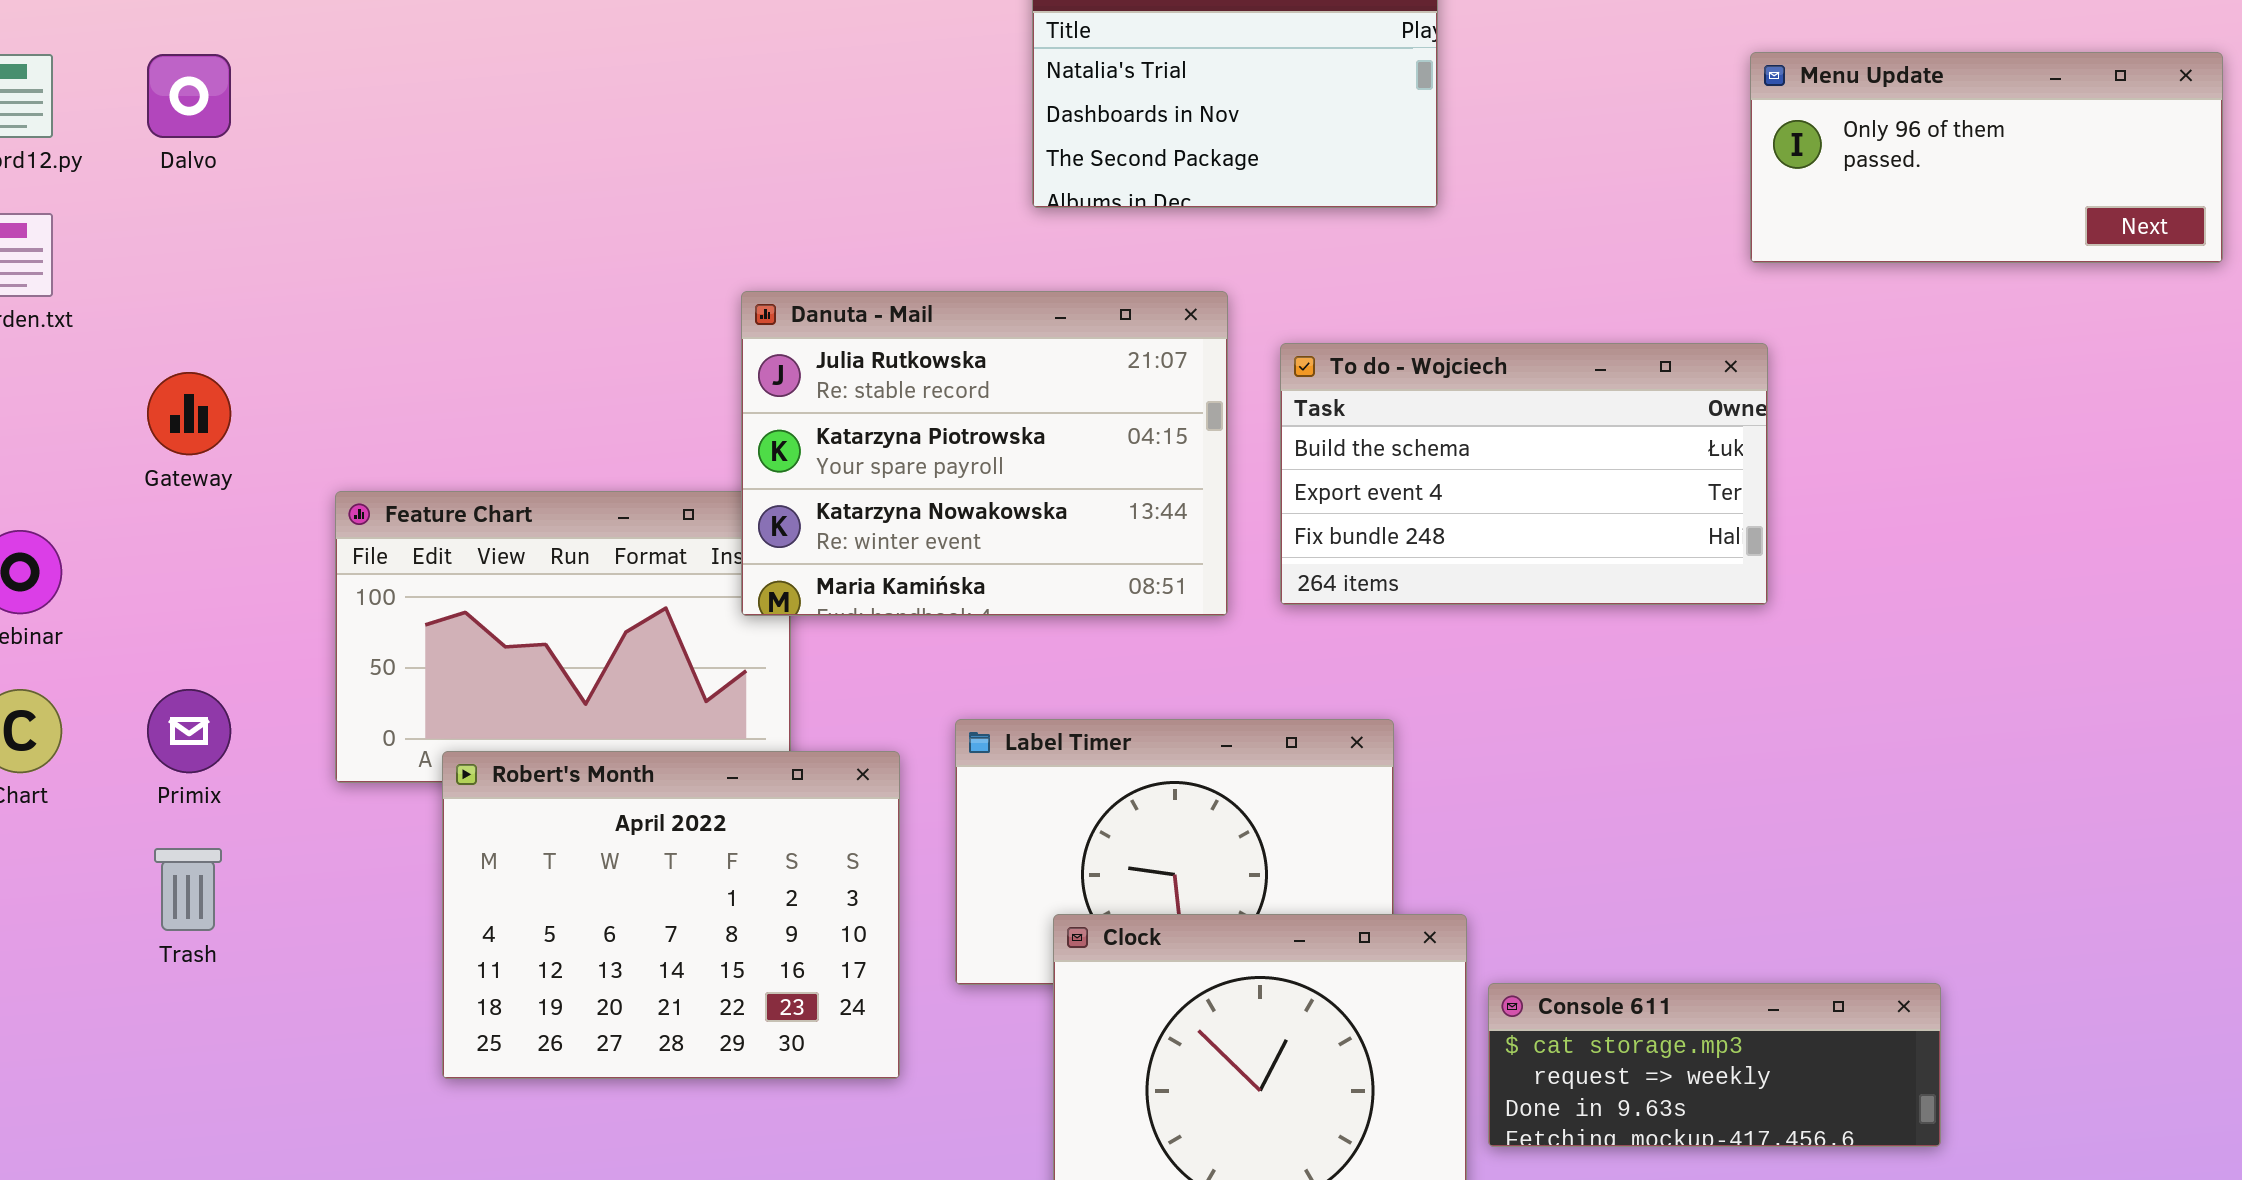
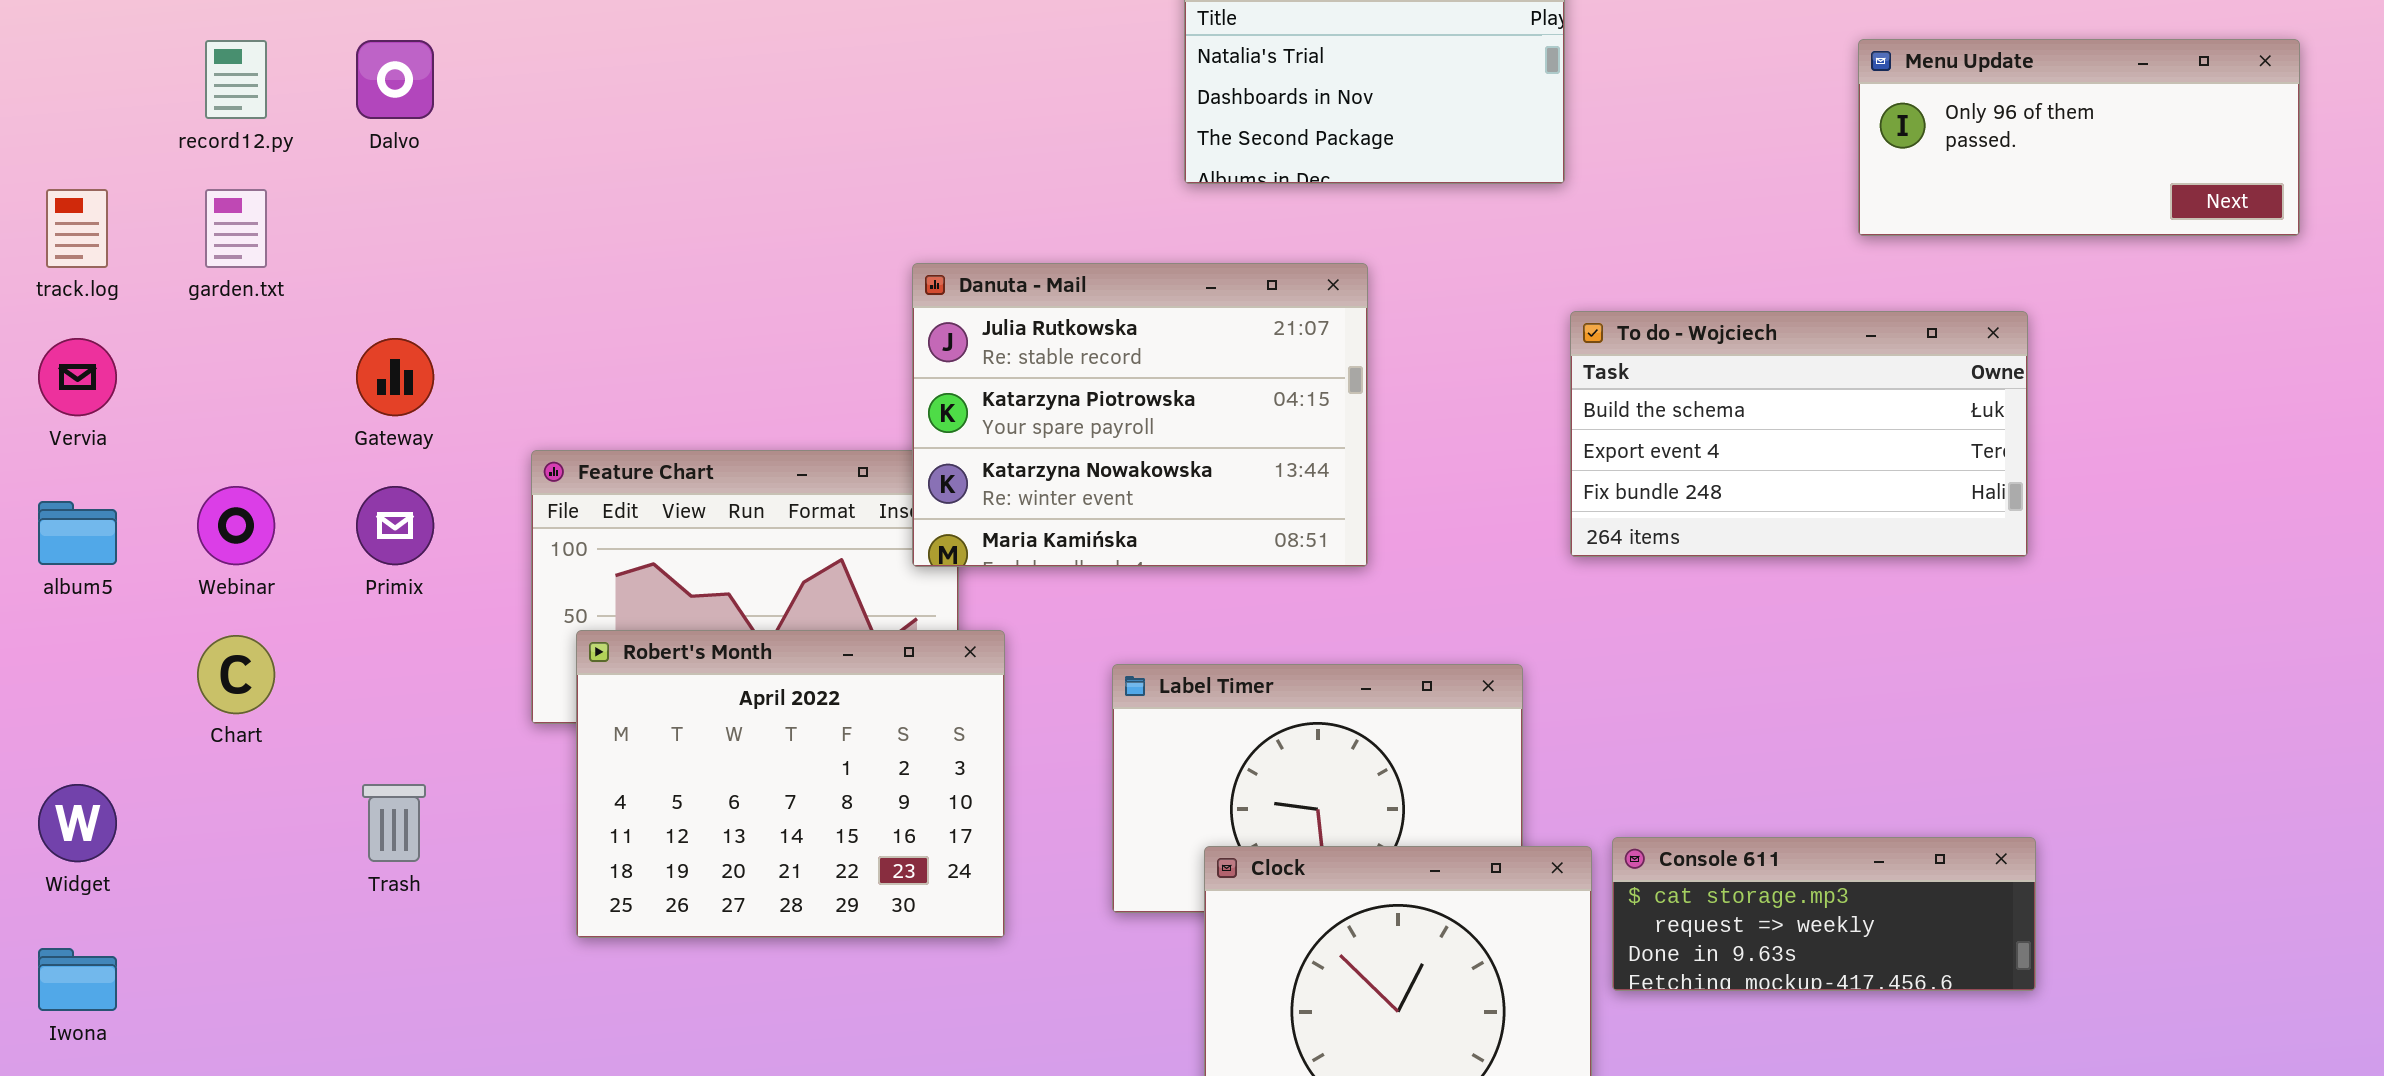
To do - Wojciech: [1280,343,1768,605] -> [1570,311,2028,557], moved
Primix: [147,689,231,773] -> [356,486,434,565], moved
Robert's Month: [442,751,900,1079] -> [576,630,1005,938], moved
Console 611: [1488,983,1941,1147] -> [1612,837,2036,991], moved

